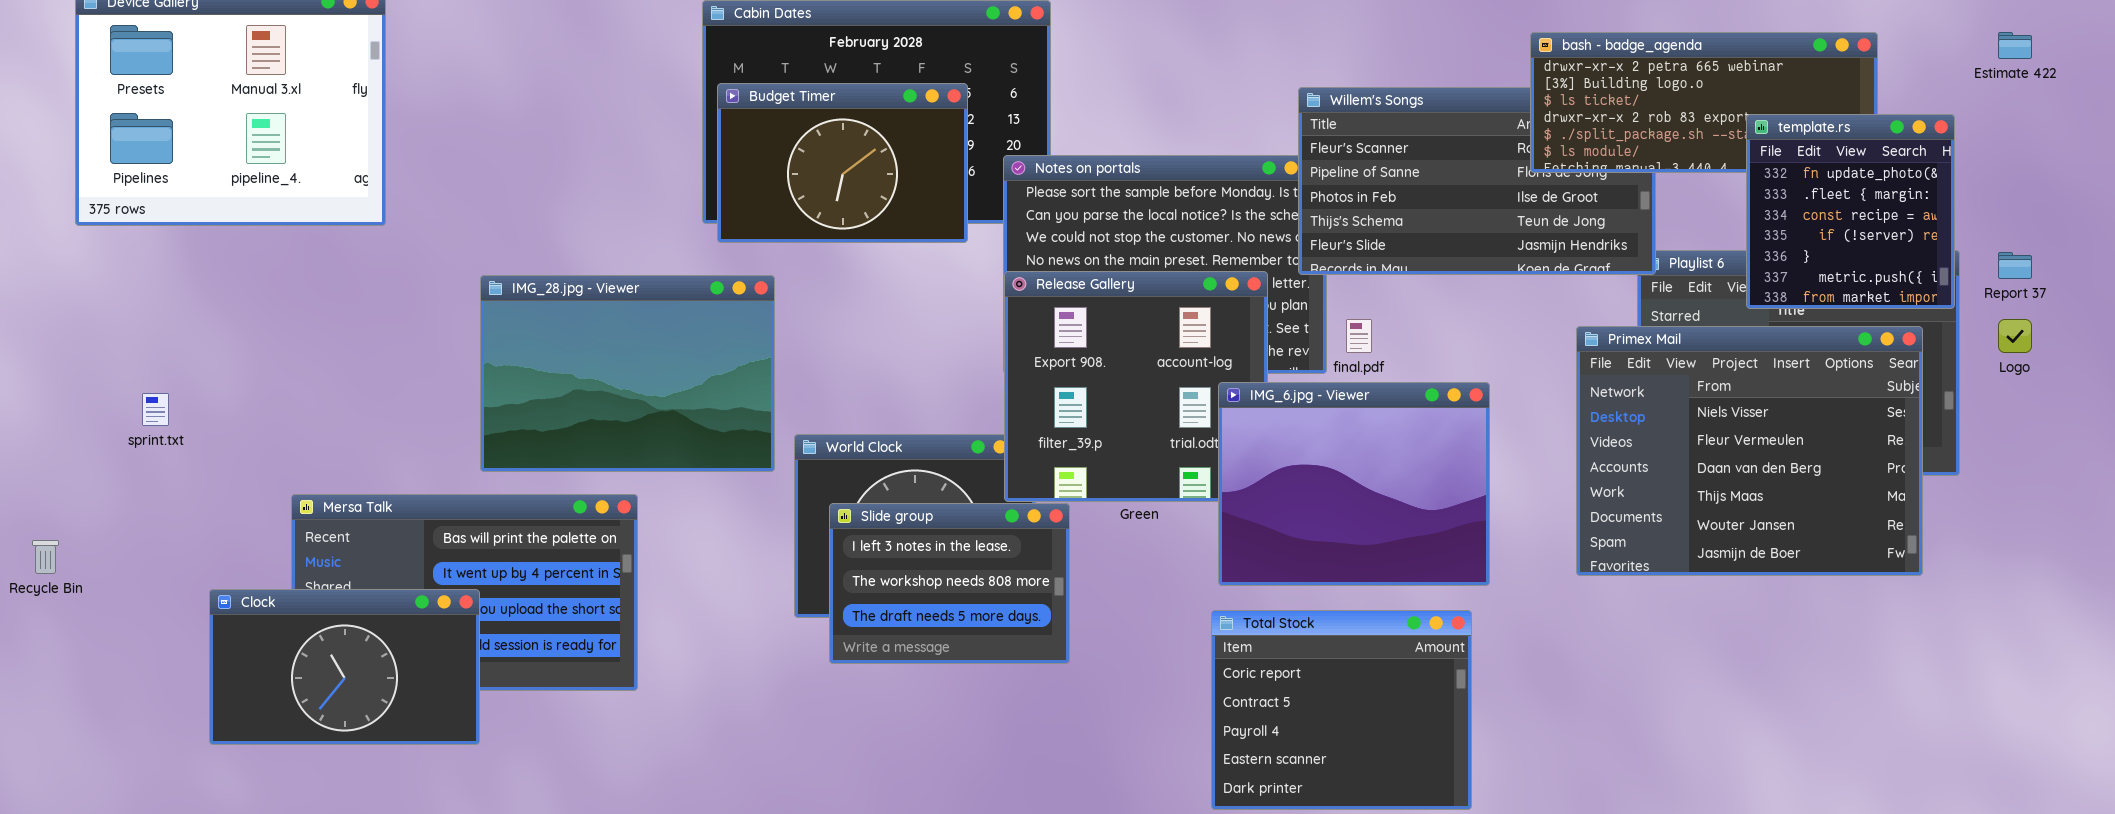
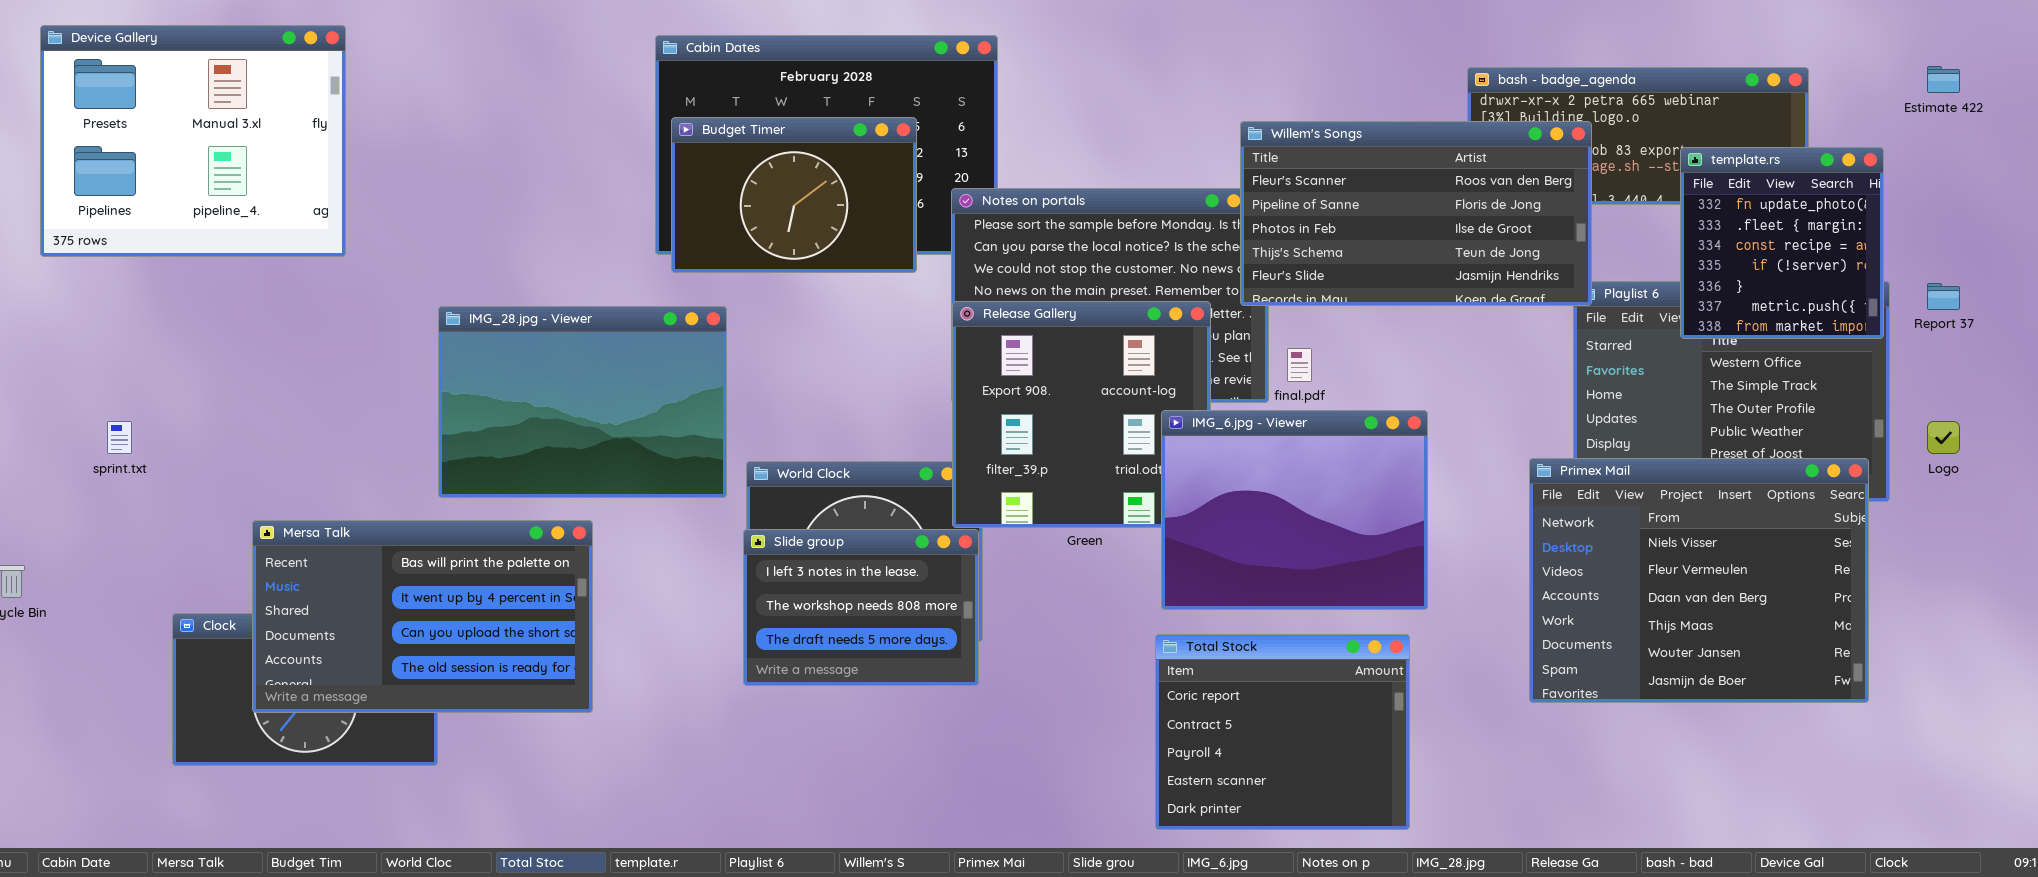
Willem's Songs: [1298,87,1656,275] -> [1240,121,1592,306], raised
Logo: [1998,319,2032,353] -> [1927,421,1960,454], moved
Primex Mail: [1576,326,1923,576] -> [1529,458,1869,703], moved
Mersa Talk: [291,494,638,691] -> [252,520,593,713], raised
Slide group: [829,503,1070,664] -> [743,529,979,686], moved

